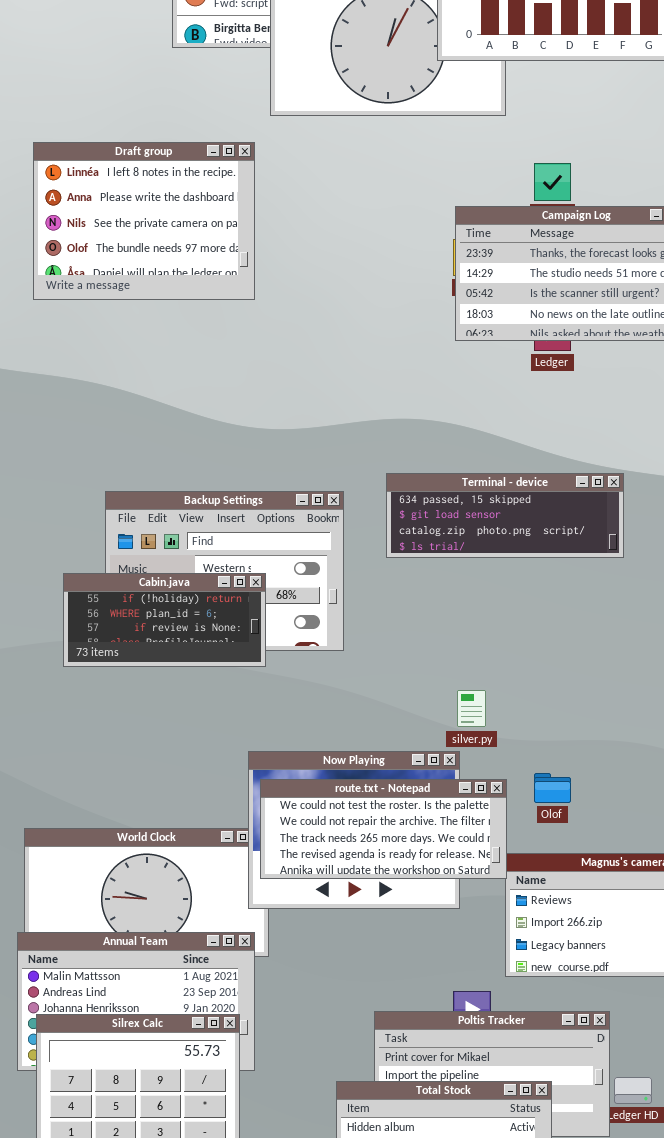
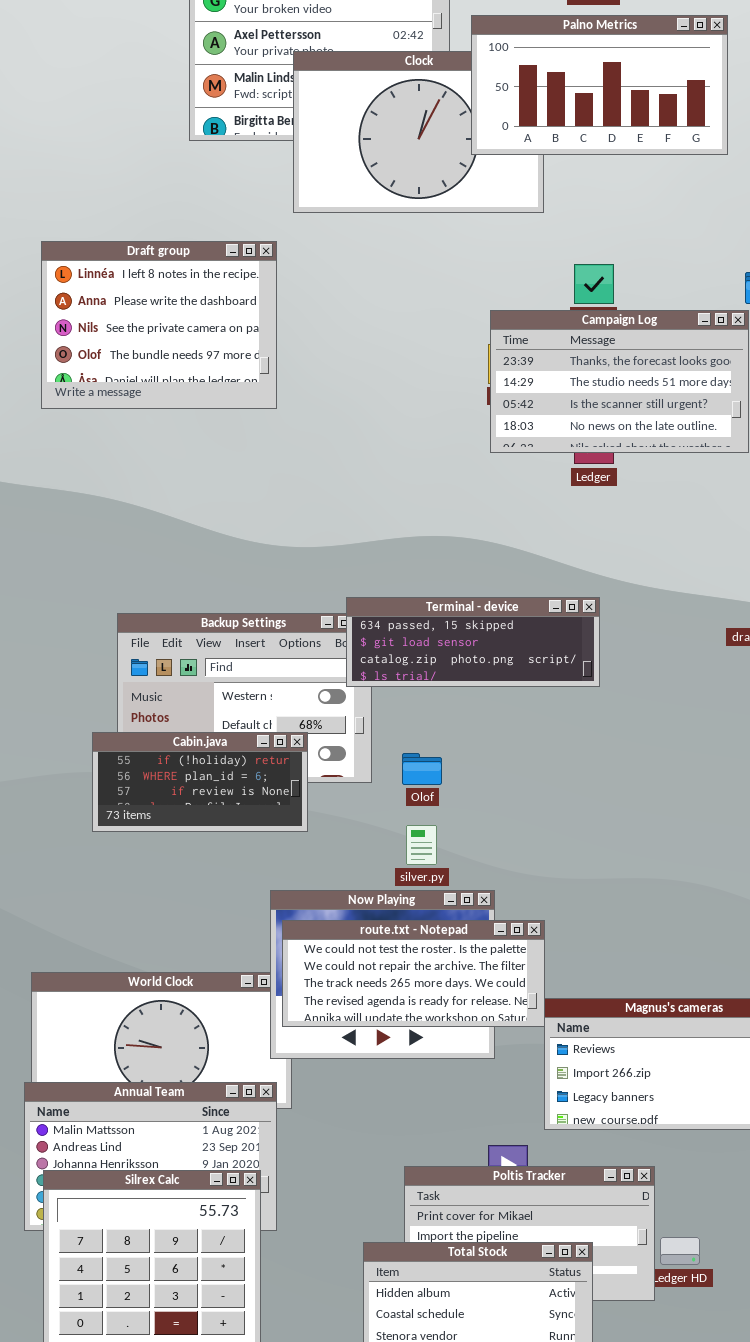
Terminal - device: [386,473,624,558] -> [346,597,600,687], moved
Cabin.java: [63,573,266,667] -> [92,732,308,832], moved
silver.py: [457,690,486,727] -> [406,825,437,865], moved
Olof: [534,773,571,803] -> [402,753,442,785], moved

